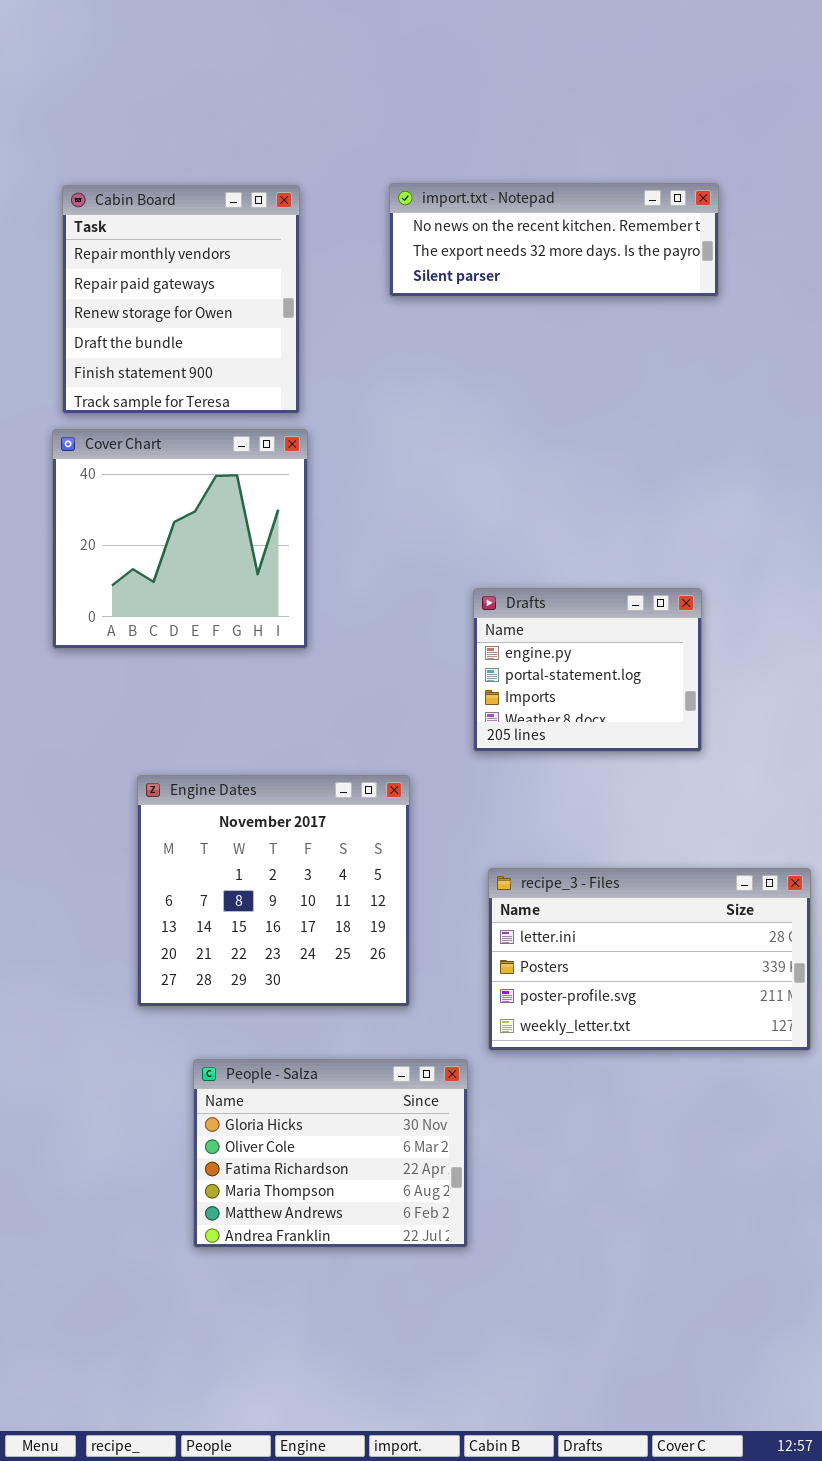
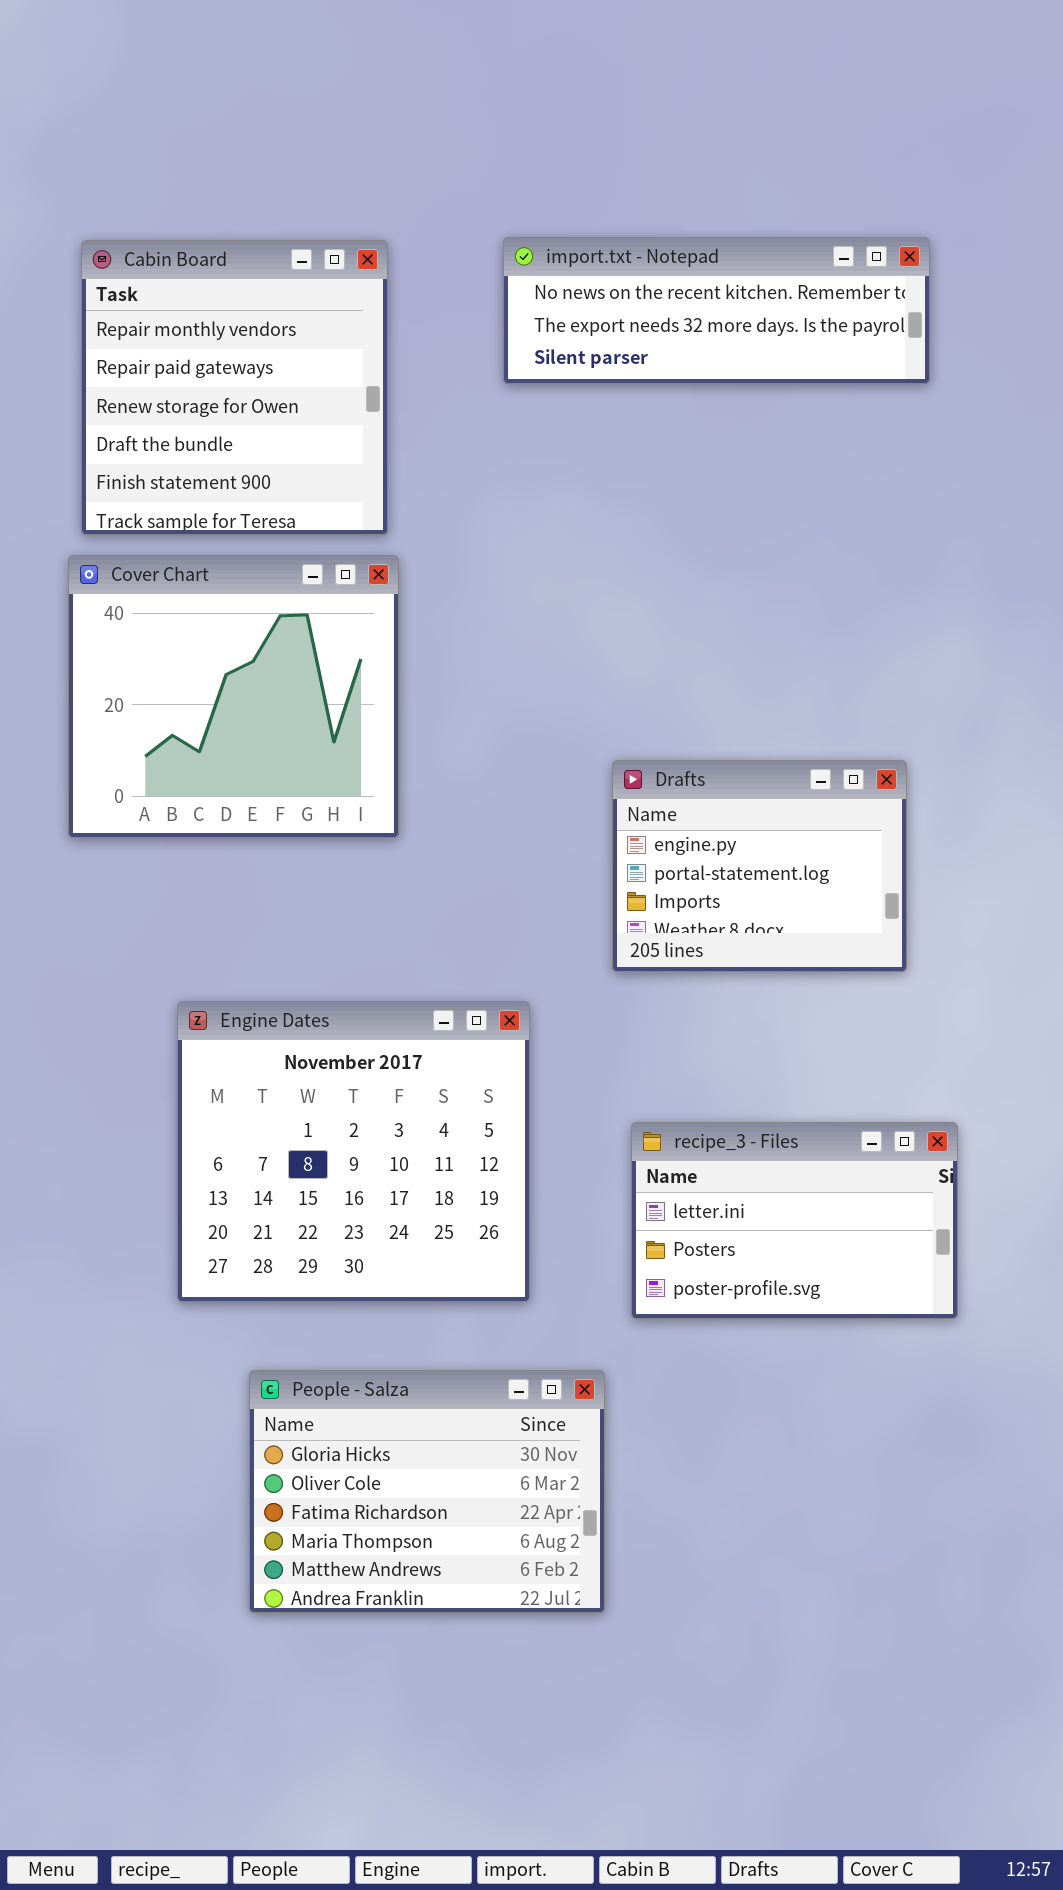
recipe_3 - Files: [488,868,811,1051] -> [631,1122,958,1319], resized

